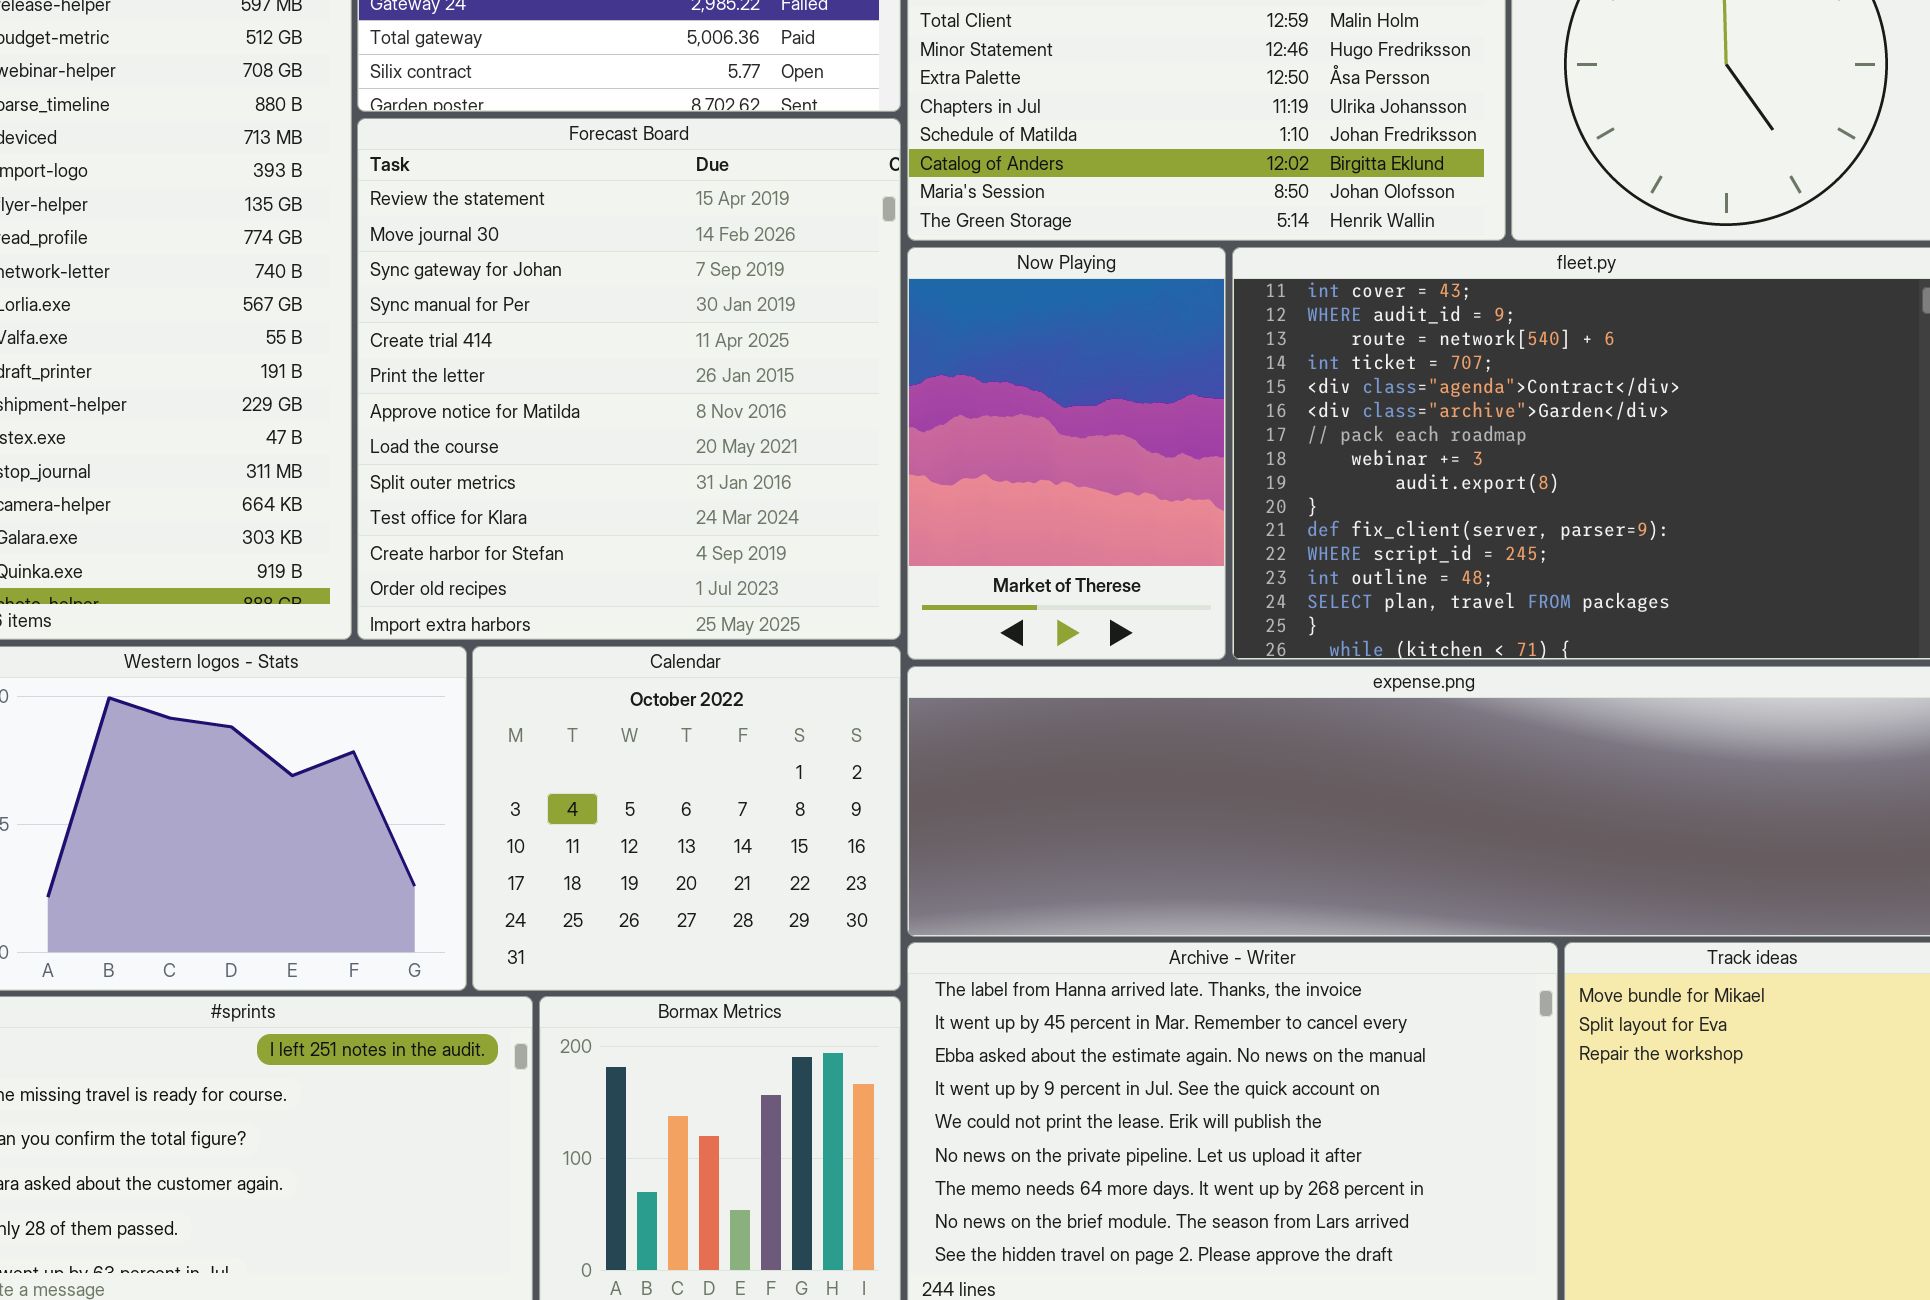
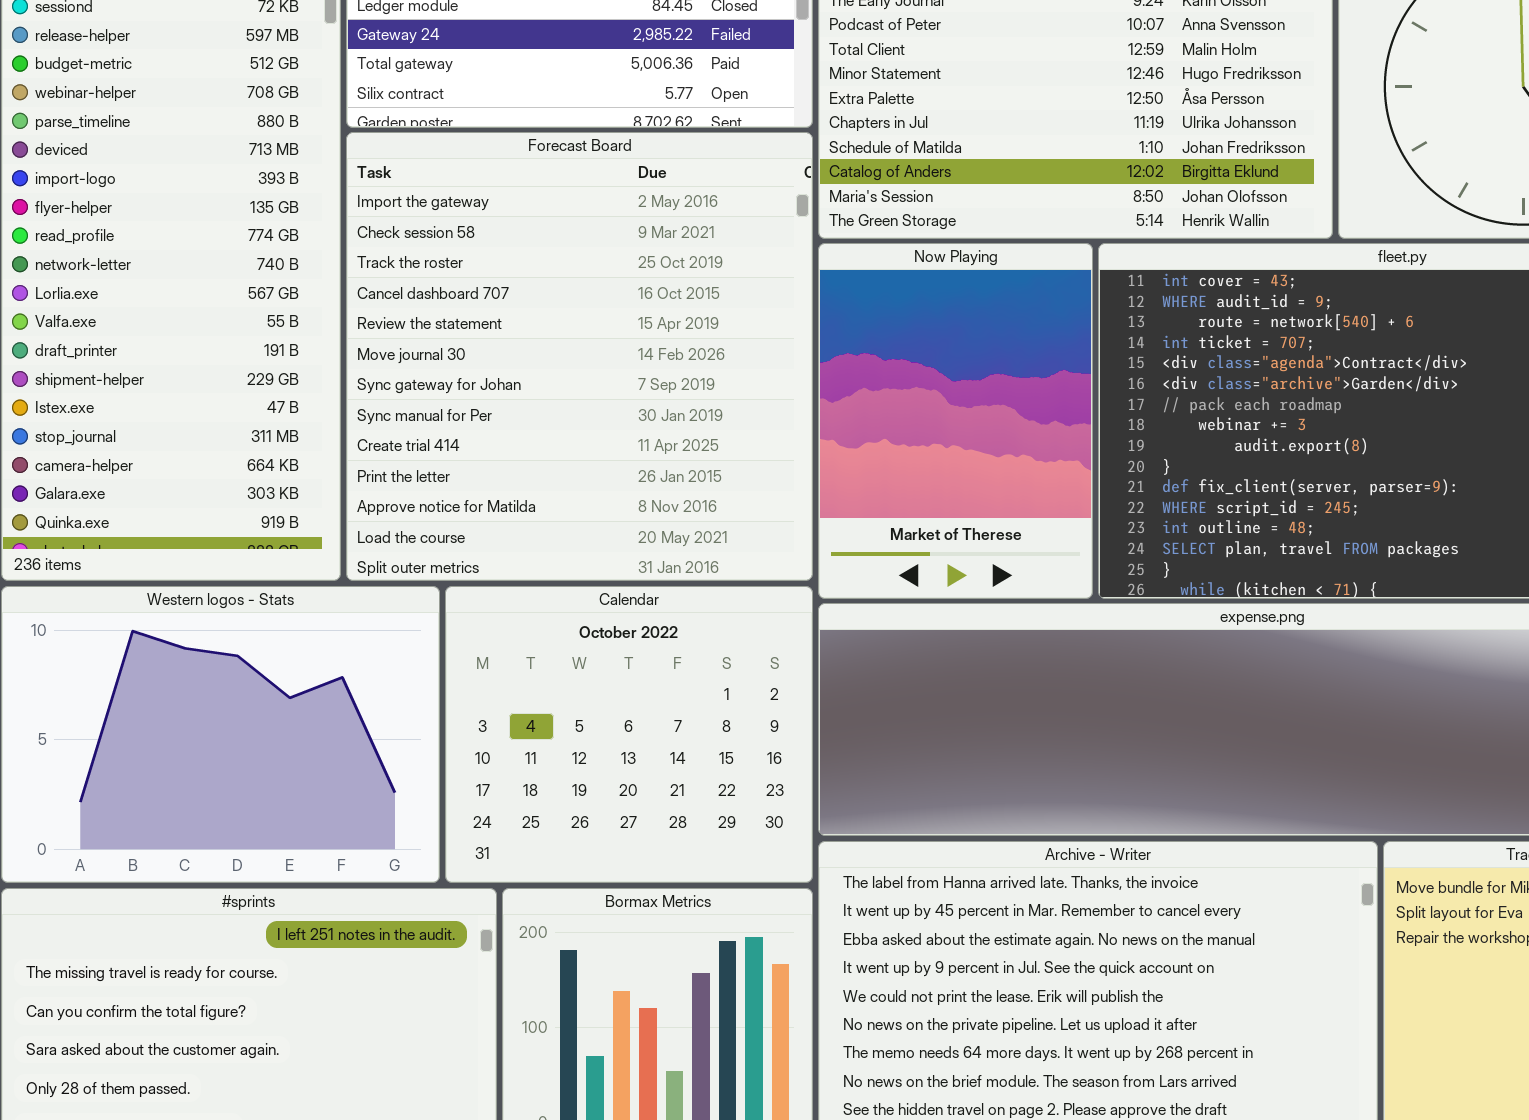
Forecast Board: [357,118,901,640] -> [346,132,813,581], scrolled up 4 rows

